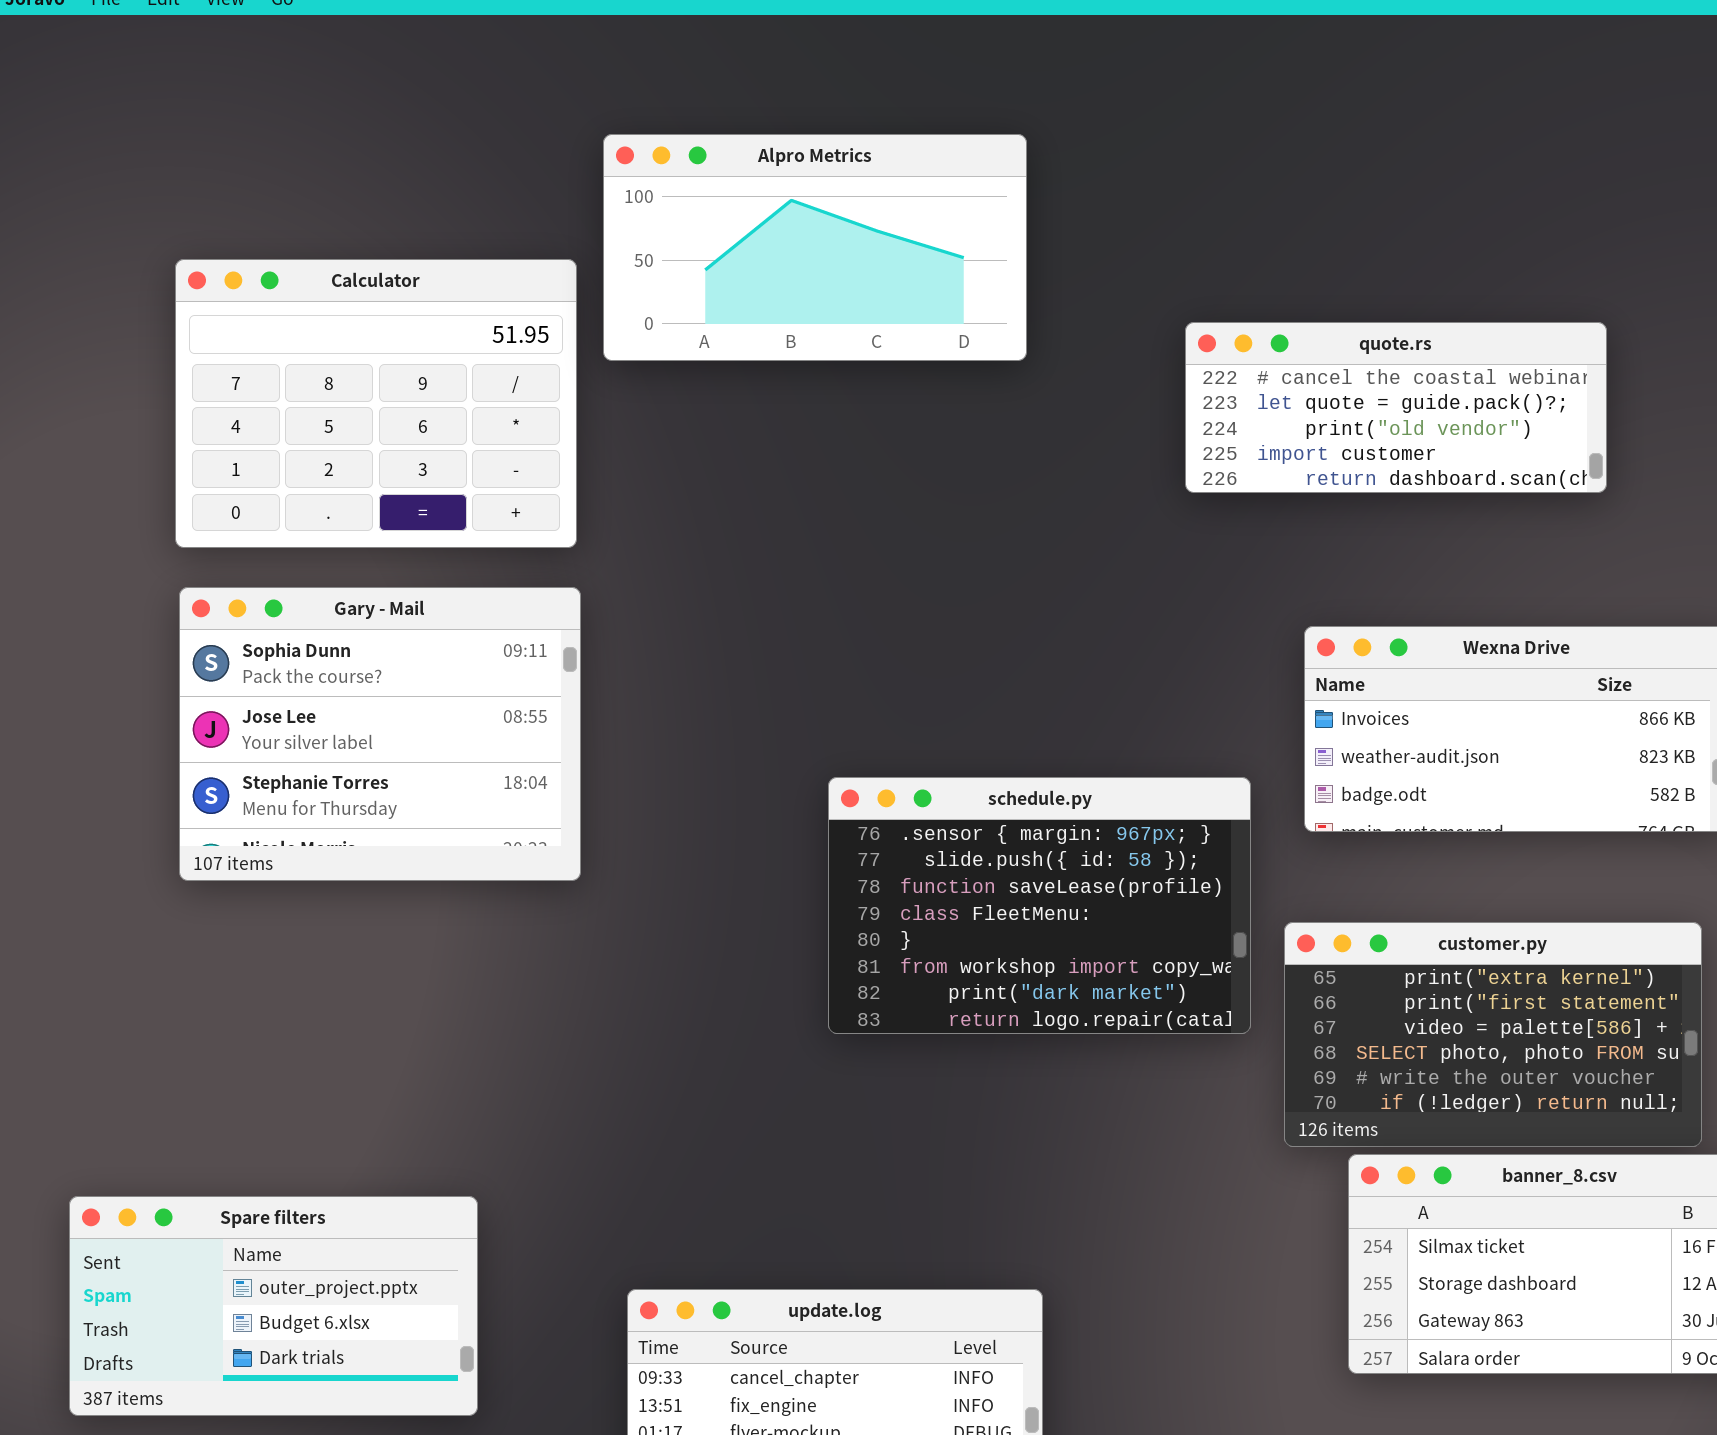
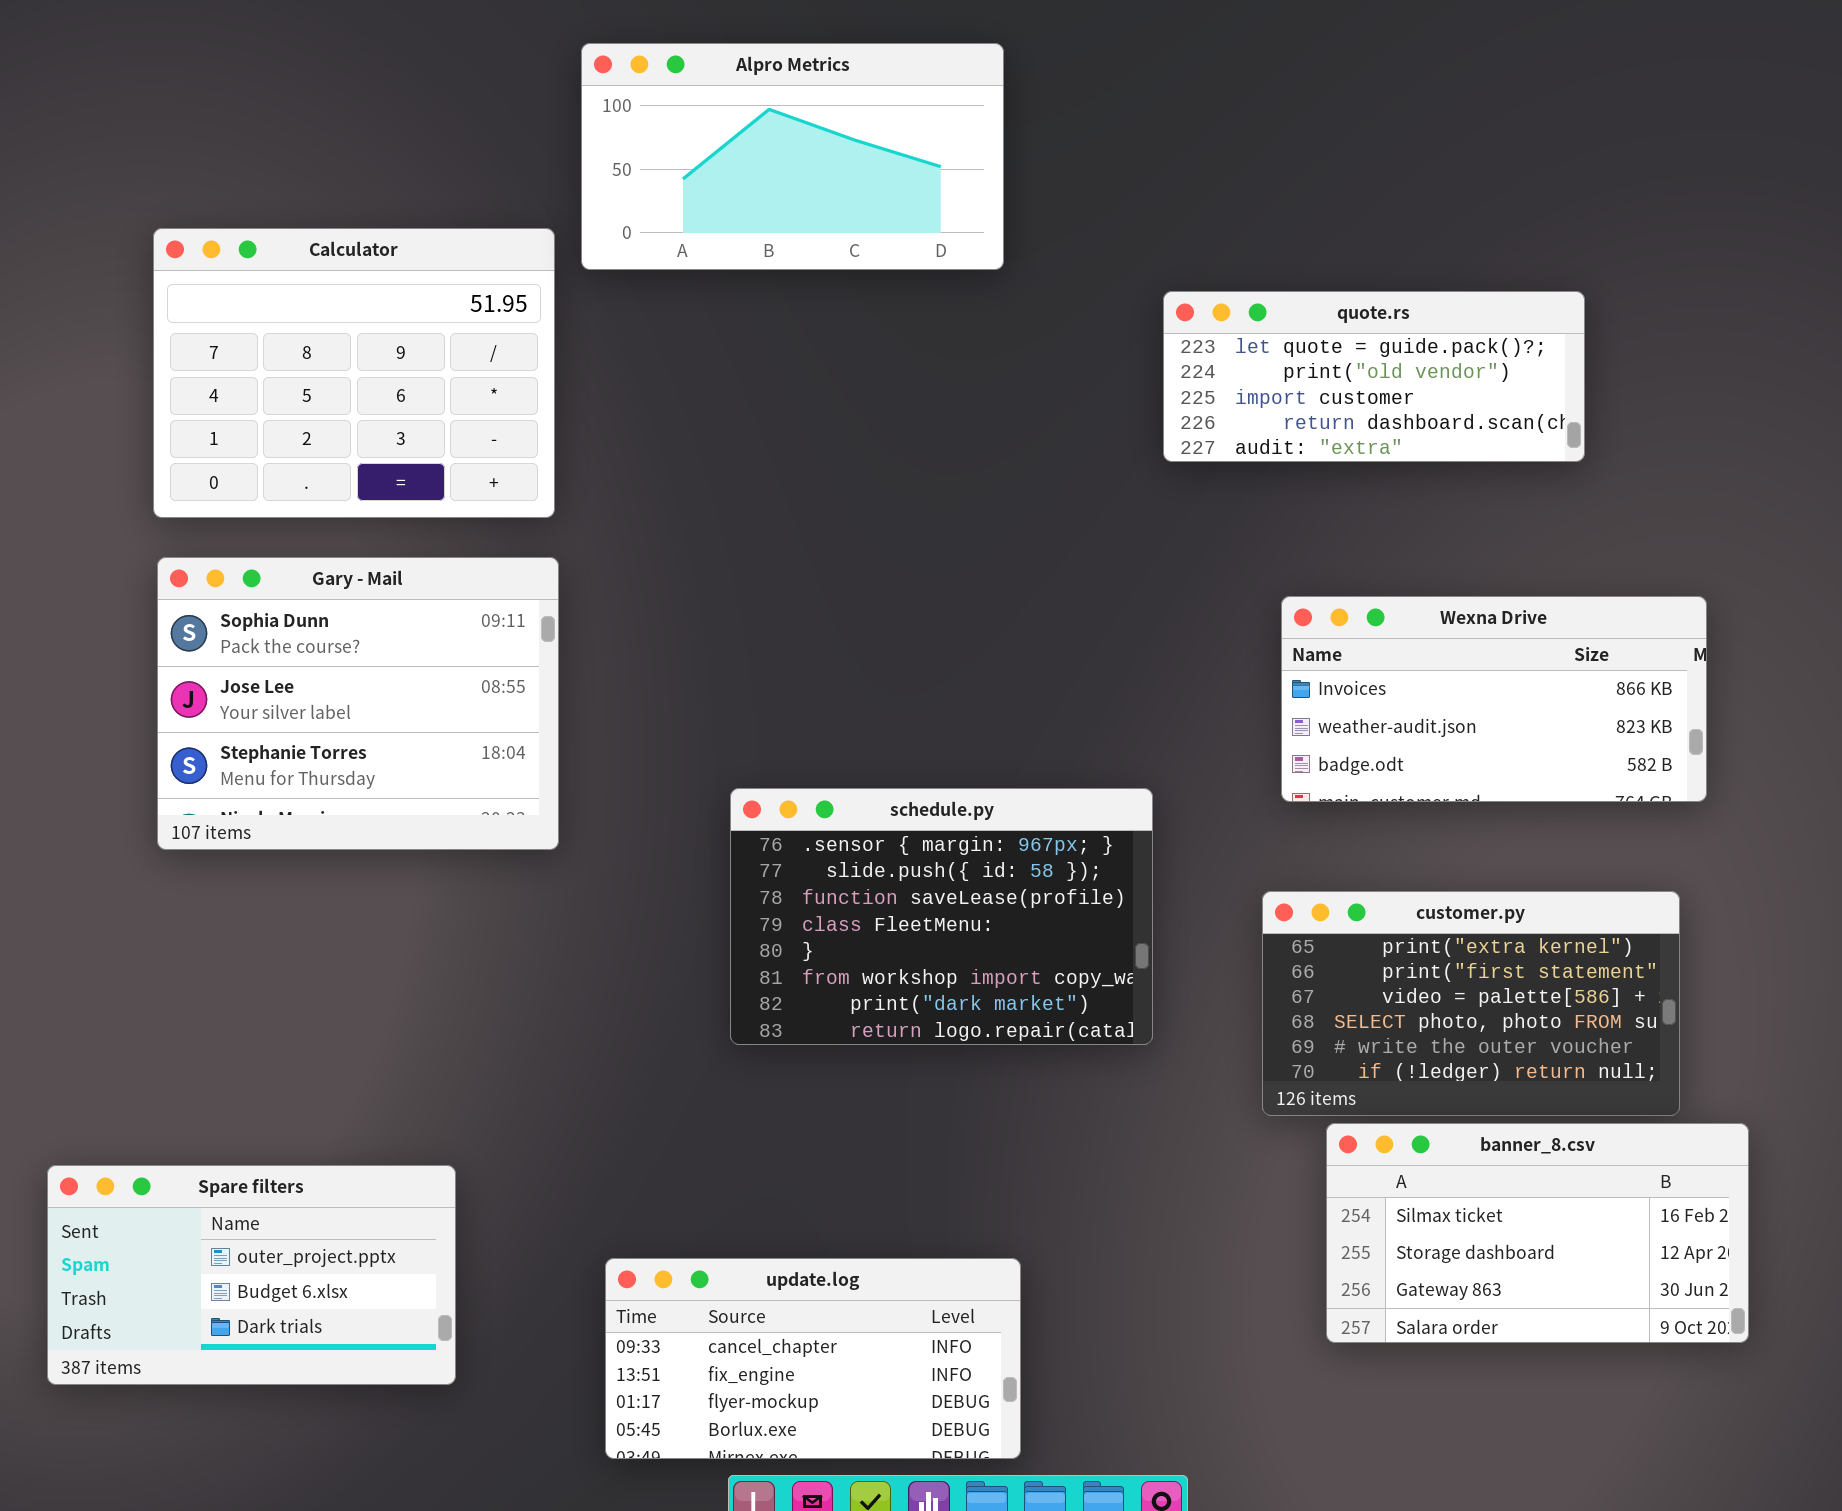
Alpro Metrics: [603,134,1027,361] -> [581,43,1004,270], moved
quote.rs: [1185,322,1607,493] -> [1163,291,1585,462], scrolled down 1 row
schedule.py: [828,777,1251,1034] -> [730,788,1153,1045], moved

